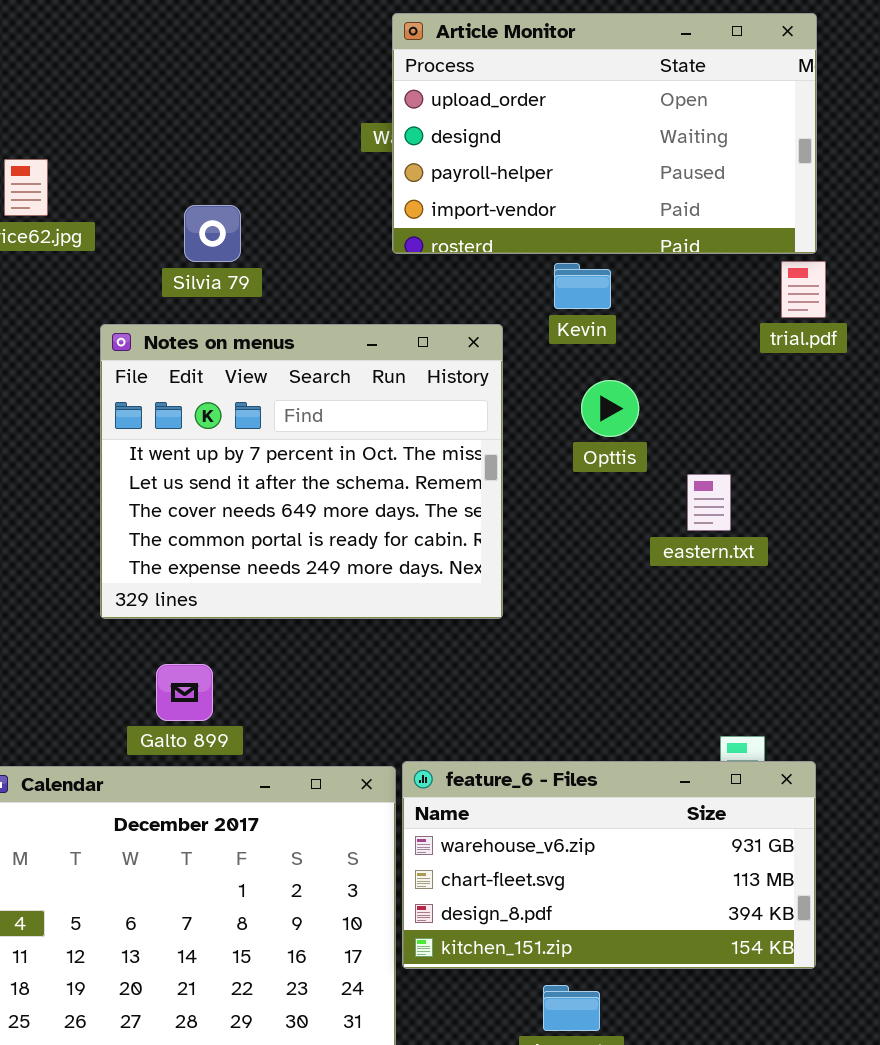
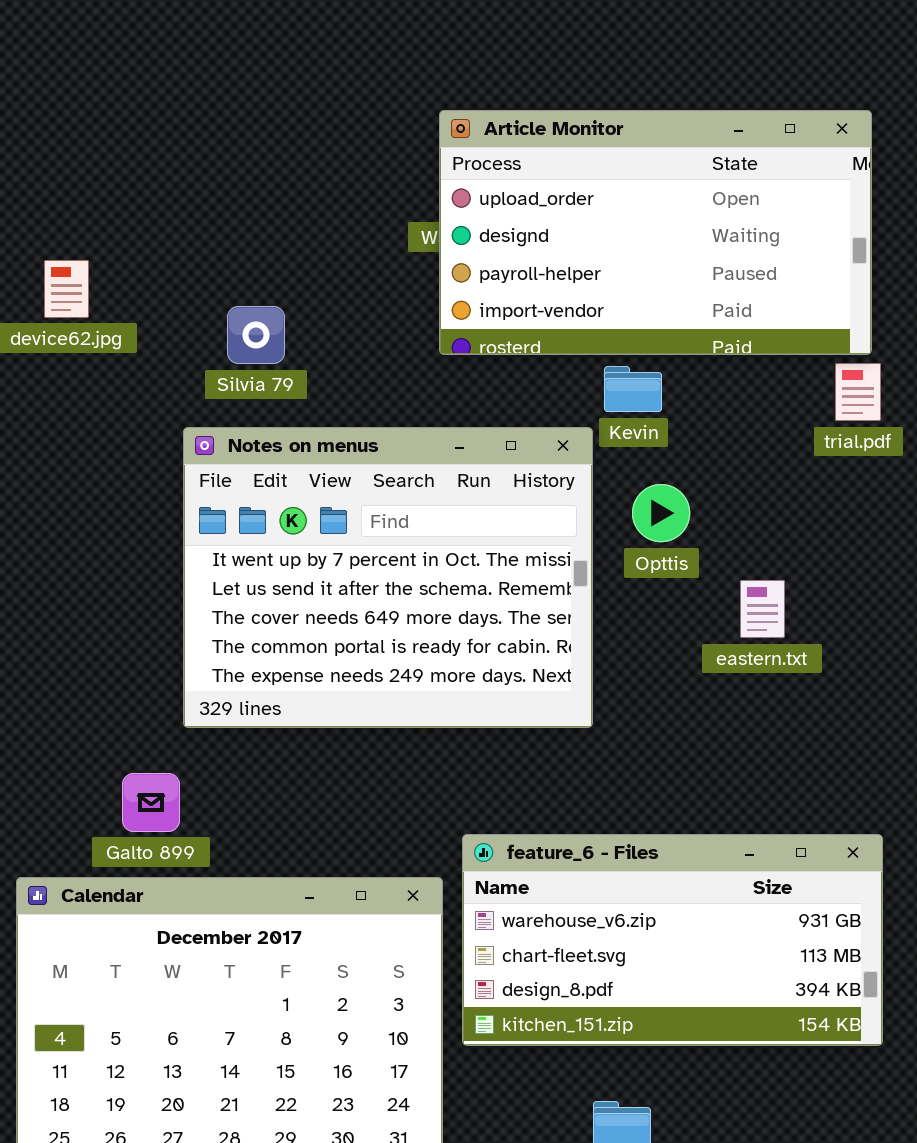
Notes on menus: [100,324,503,619] -> [183,427,593,728], moved
Galto 899: [156,664,213,721] -> [122,773,180,832], moved
feature_6 - Files: [402,761,816,969] -> [462,834,883,1046], moved

